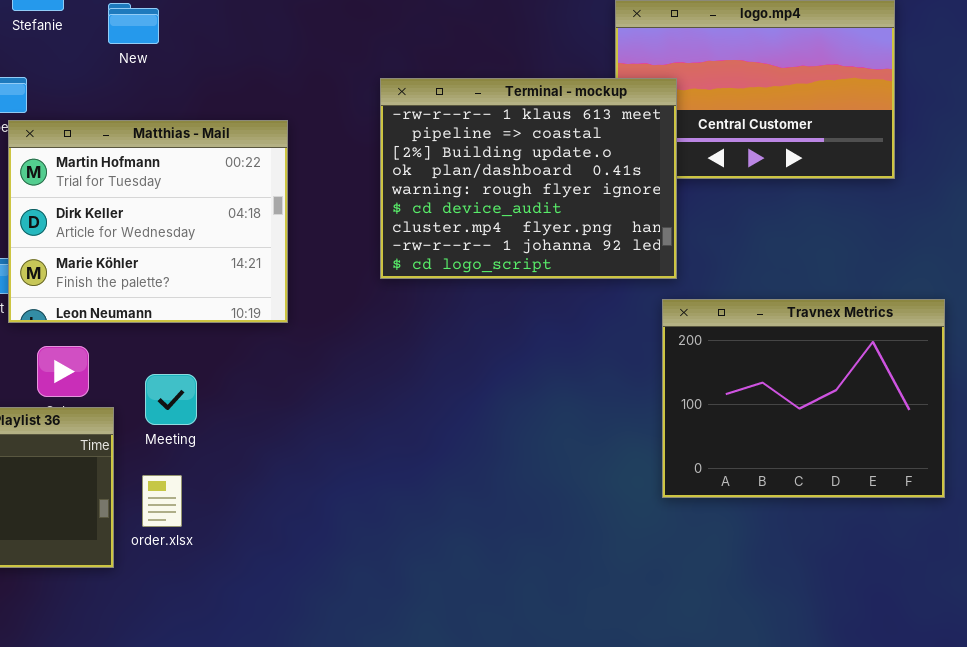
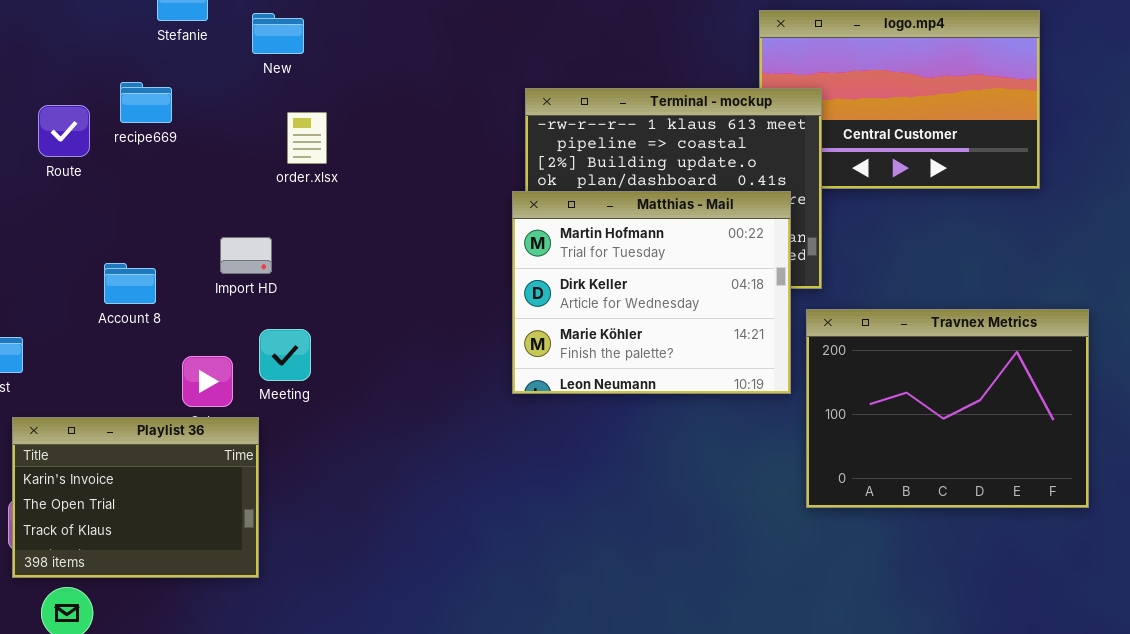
Matthias - Mail: [8,120,288,323] -> [512,191,791,394], moved
Meeting: [145,374,197,425] -> [259,329,311,381], moved
order.xlsx: [142,475,182,527] -> [287,112,327,164], moved

